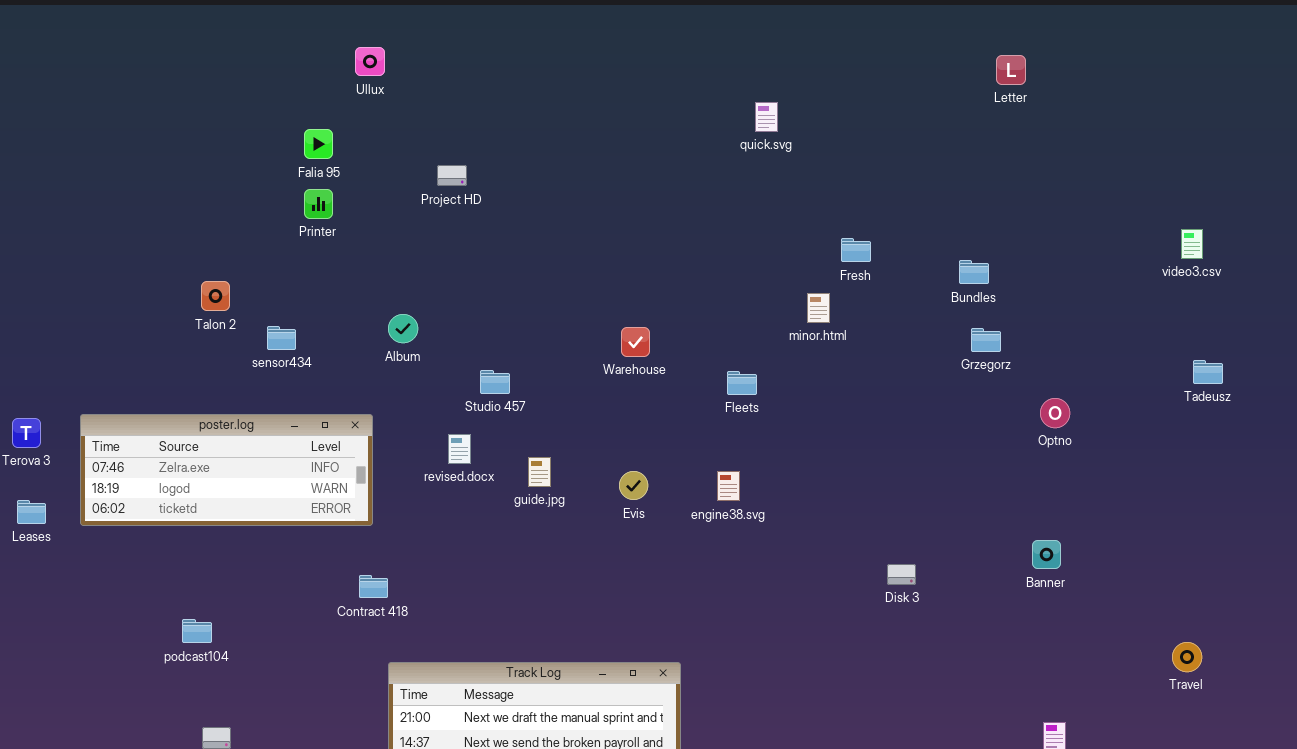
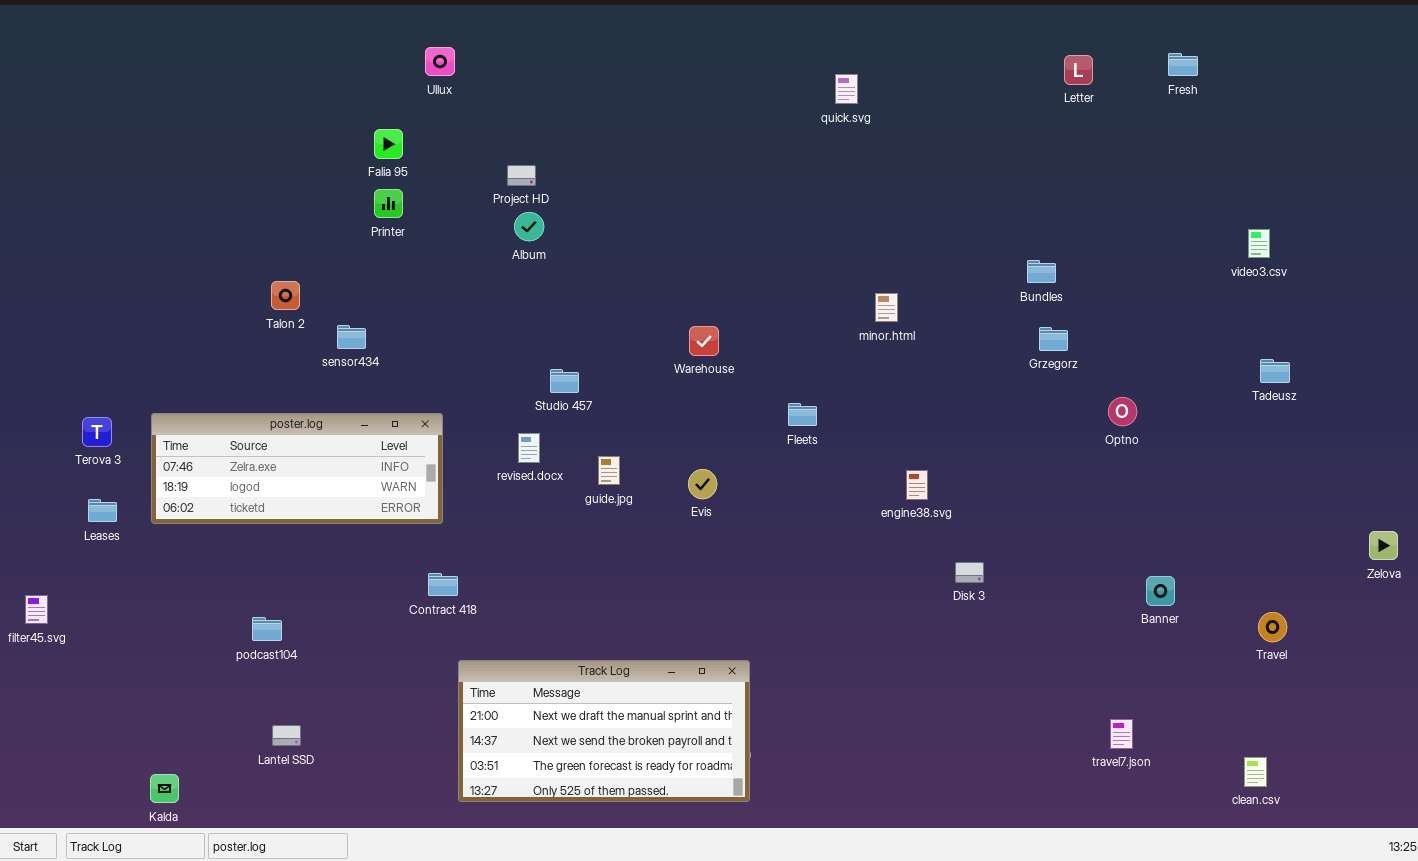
quick.svg: [755,102,778,132] -> [835,74,858,104], moved
Fresh: [841,238,871,262] -> [1168,53,1198,76], moved
Album: [388,314,418,343] -> [514,212,544,241], moved
Fleets: [727,371,757,395] -> [788,403,817,426], moved
engine38.svg: [717,471,740,501] -> [906,470,928,500], moved
Banner: [1032,540,1061,569] -> [1146,576,1175,606], moved
Travel: [1172,642,1202,672] -> [1258,612,1287,642], moved

